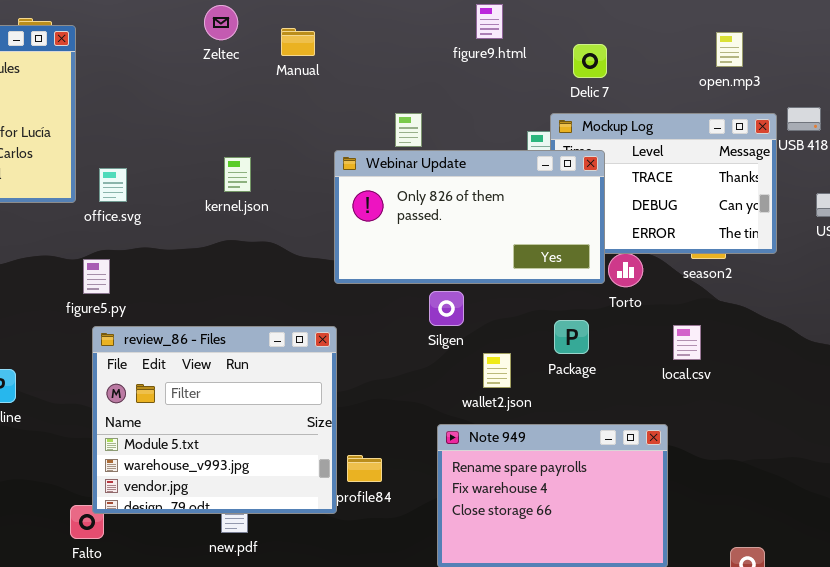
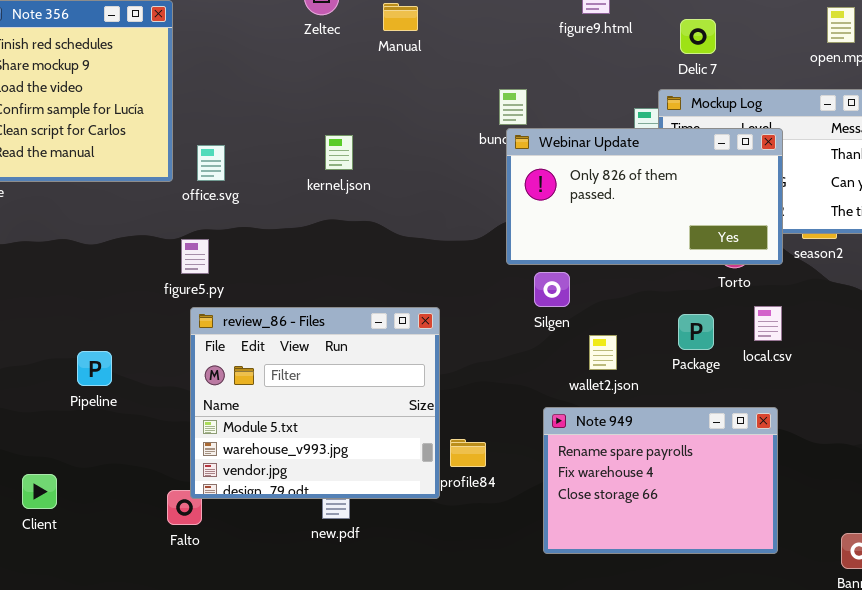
Webinar Update: [334,150,605,284] -> [506,128,783,265], moved
Package: [554,320,589,354] -> [678,314,714,350], moved
local.csv: [673,325,701,360] -> [754,306,782,341], moved

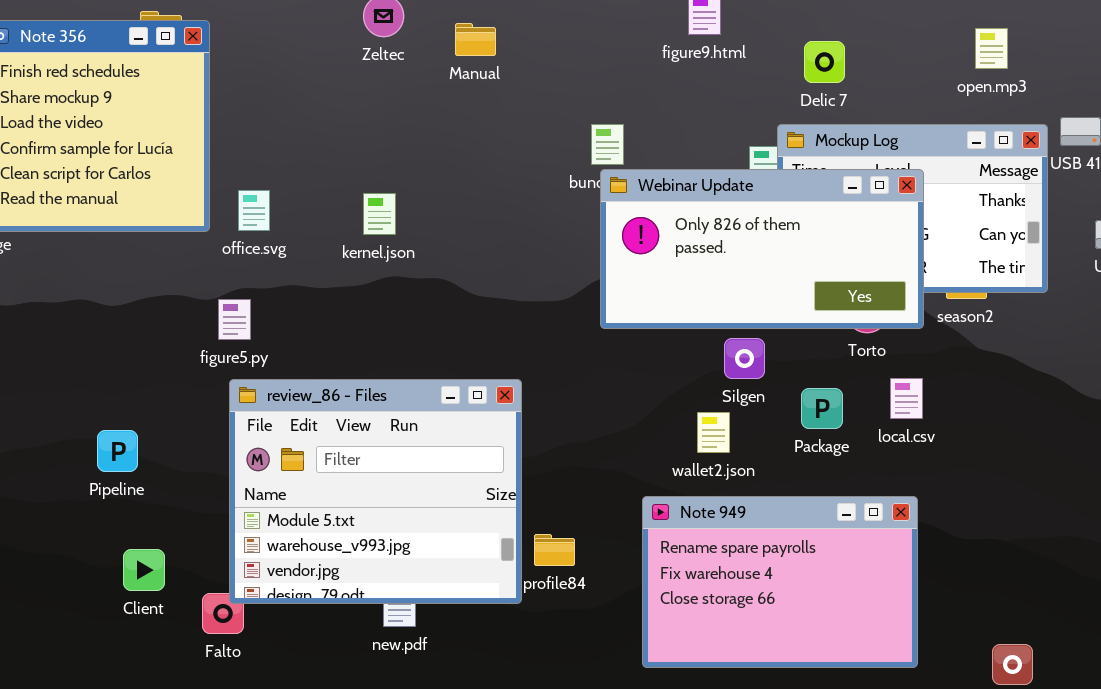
kernel.json: [325,135,353,170] -> [363,193,396,235], moved
Silgen: [534,272,570,307] -> [724,338,765,379], moved
Client: [22,474,57,509] -> [123,549,165,591], moved

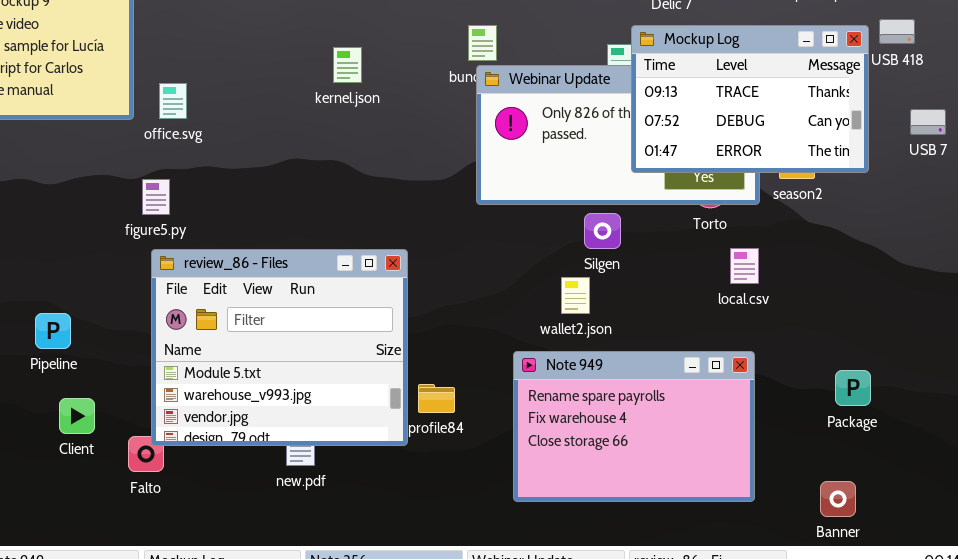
Mockup Log: [777,124,1048,293] -> [631,25,869,173], raised
kernel.json: [363,193,396,235] -> [333,47,362,83], moved
Package: [801,388,843,429] -> [835,370,871,406], moved
Pipeline: [97,430,138,472] -> [35,313,71,349], moved

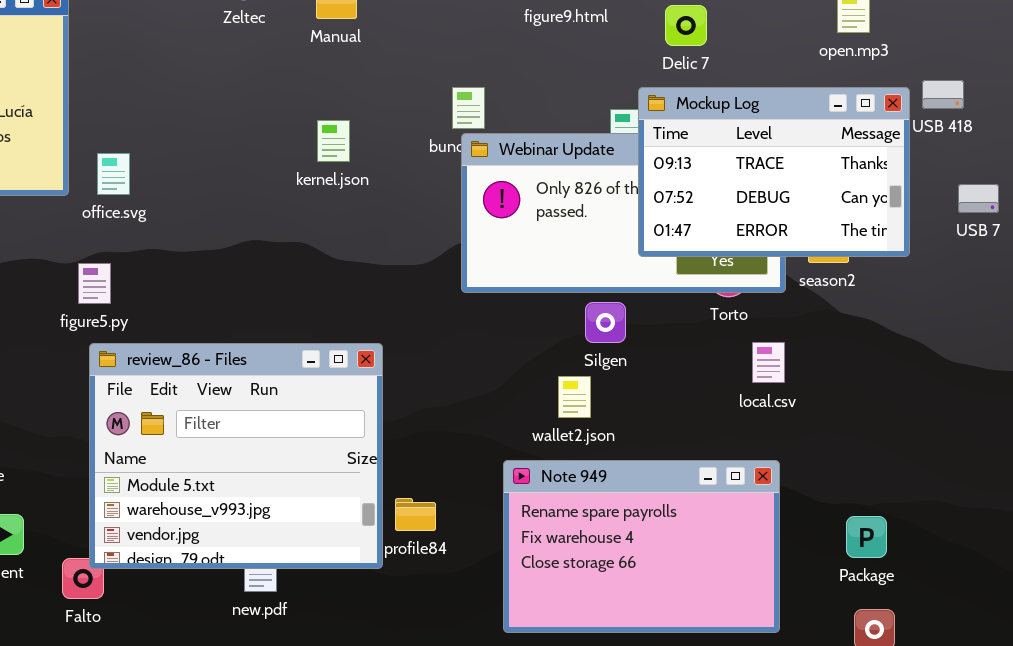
kernel.json: [333,47,362,83] -> [317,120,350,162], moved
Package: [835,370,871,406] -> [846,516,887,558], moved

